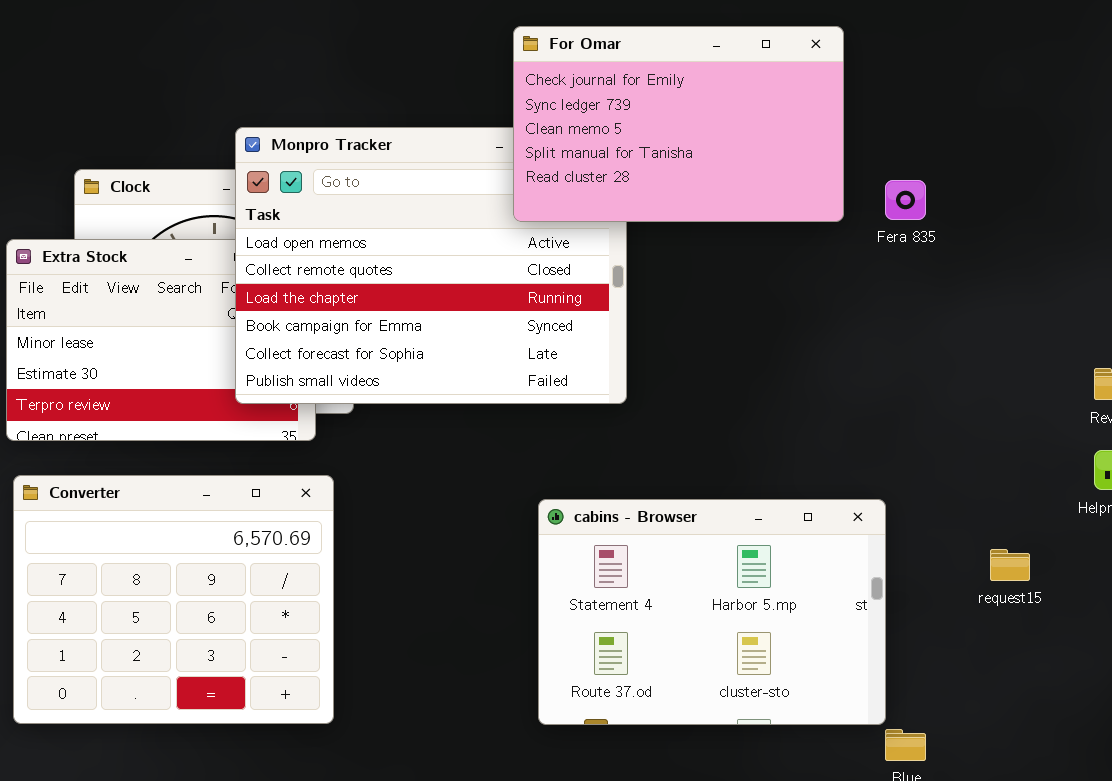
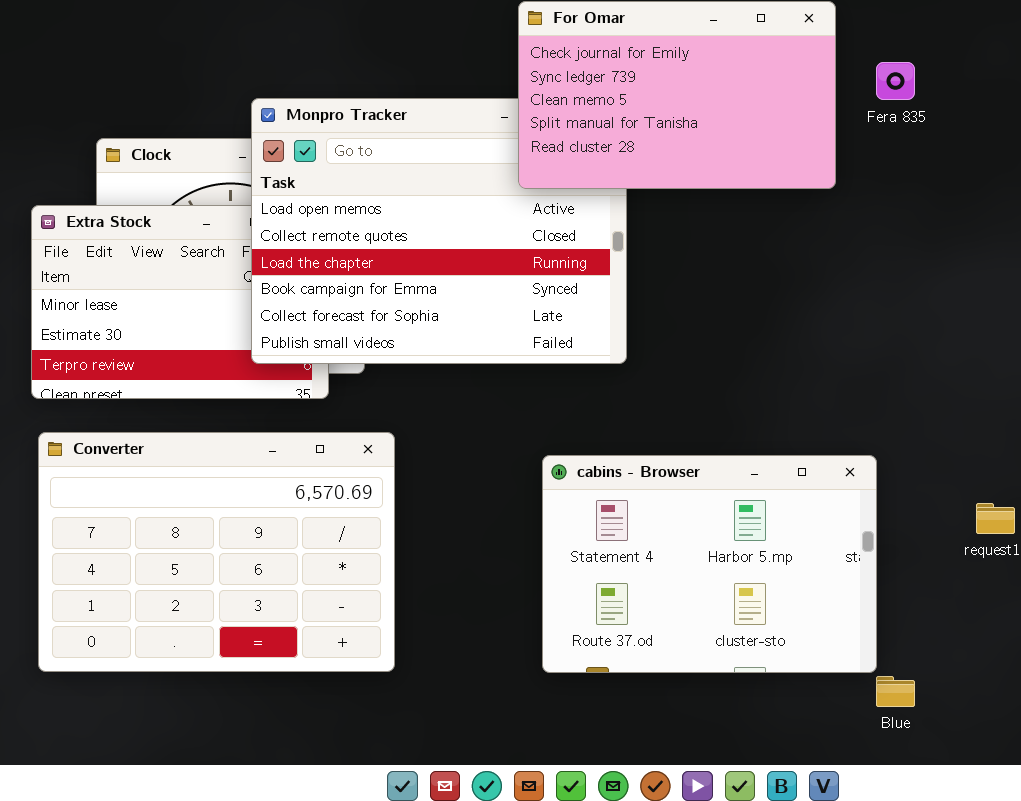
Fera 835: [885,180,926,220] -> [876,62,915,100], moved
Converter: [13,475,334,724] -> [38,432,395,672], resized

